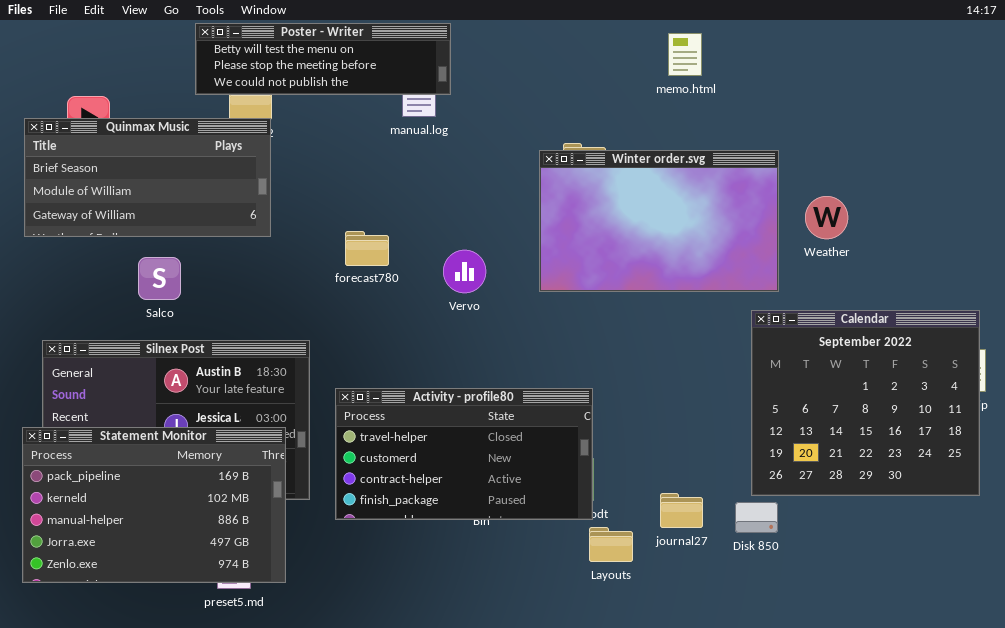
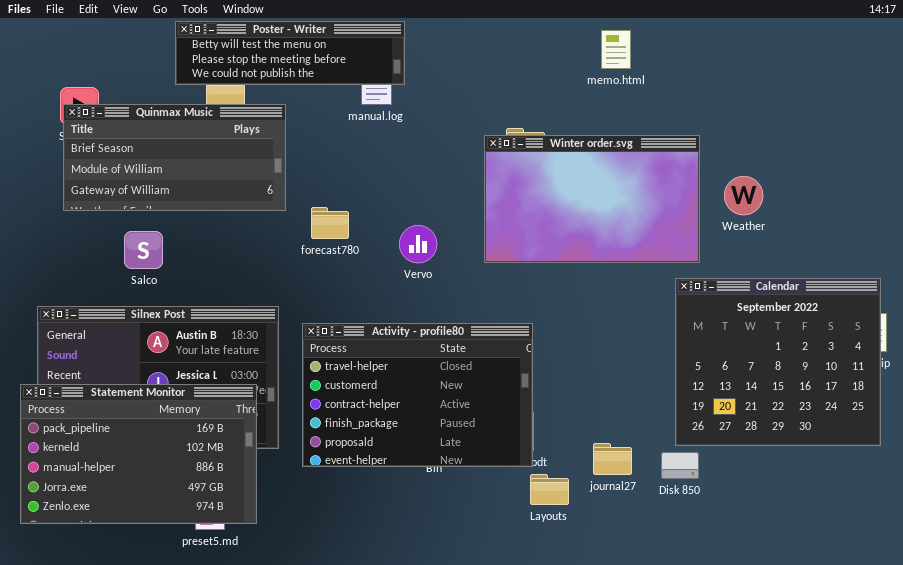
Quinmax Music: [24,118,271,237] -> [63,104,286,211], moved
Activity - profile80: [335,388,593,520] -> [302,323,533,467], resized

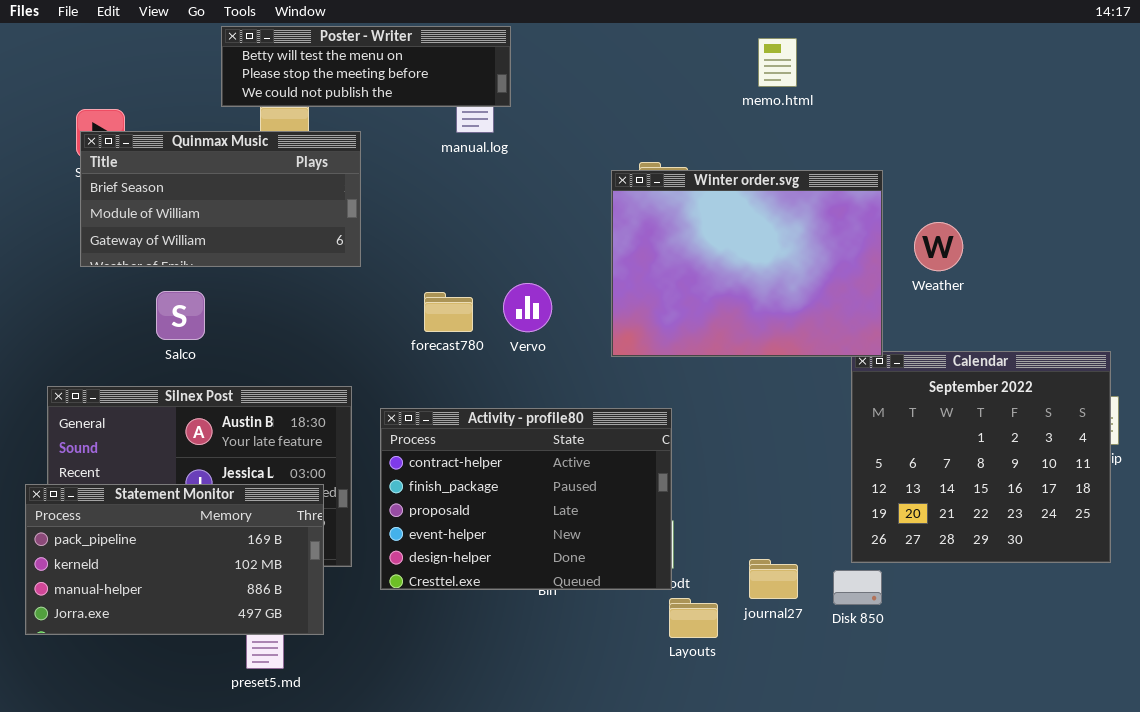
Winter order.svg: [484,135,700,263] -> [611,170,883,357], resized
forecast780: [311,207,349,239] -> [424,292,473,332], moved
Activity - profile80: [302,323,533,467] -> [380,408,672,590], scrolled down 2 rows
Statement Monitor: [20,384,257,524] -> [25,484,324,635], resized

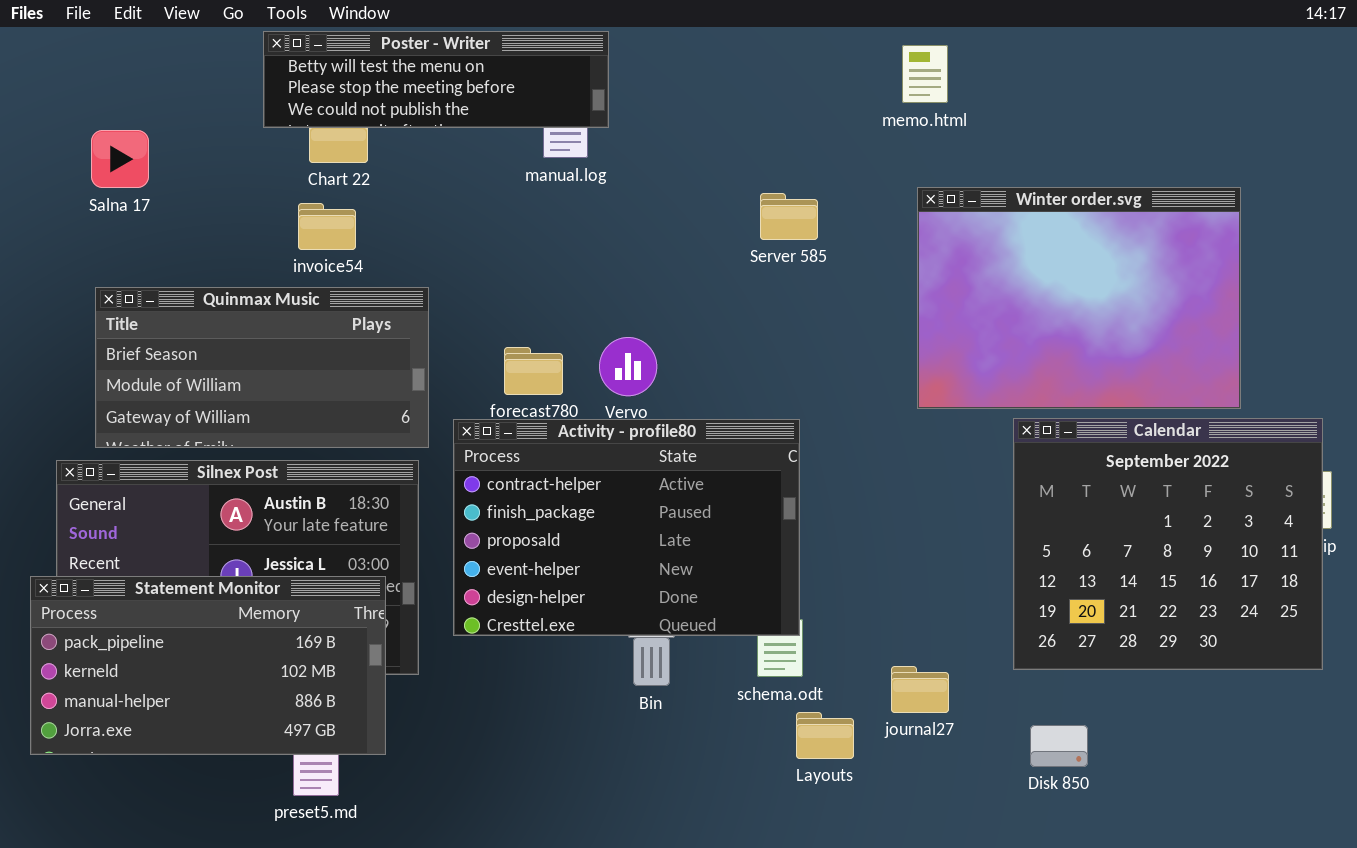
Quinmax Music: [80,131,361,267] -> [95,287,429,448], moved
Winter order.svg: [611,170,883,357] -> [917,187,1241,409], moved
Activity - profile80: [380,408,672,590] -> [453,419,800,636], moved
Disk 850: [833,570,882,605] -> [1030,725,1088,767], moved

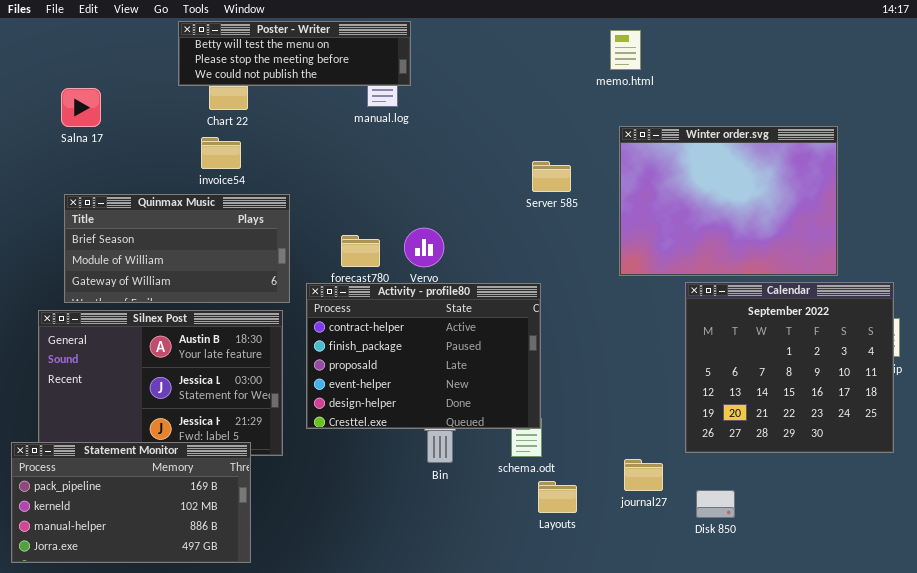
Server 585: [760,193,818,240] -> [532,161,571,192], moved
Statement Monitor: [30,576,386,755] -> [11,442,251,563], moved
journal27: [891,666,949,713] -> [624,459,663,491], moved

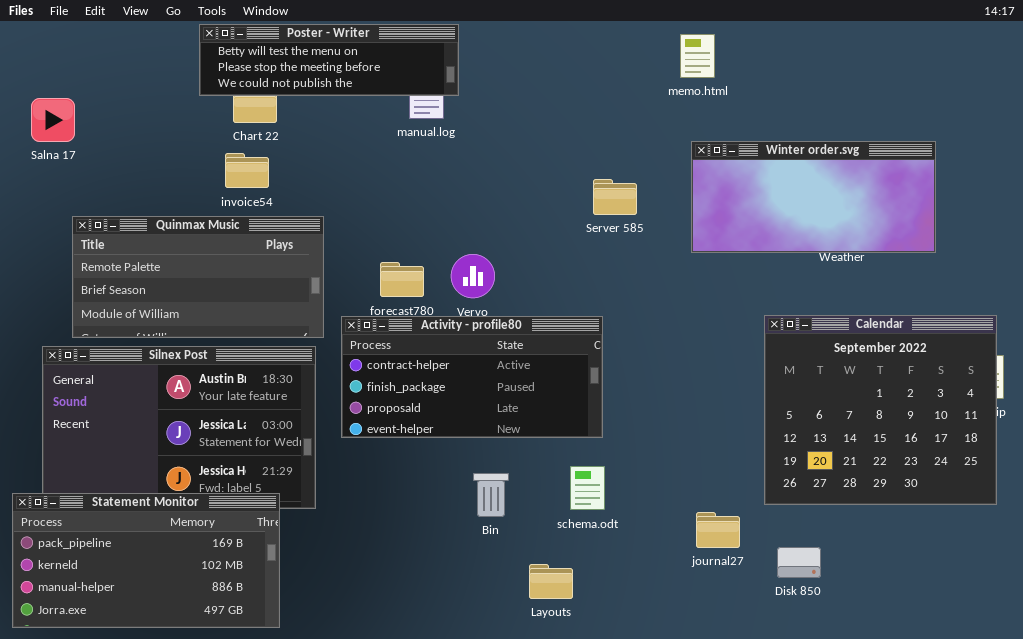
Salna 17: [61,88,101,127] -> [31,98,75,142], moved
Winter order.svg: [619,126,838,276] -> [691,141,936,253], resized
Quinmax Music: [64,194,290,303] -> [72,216,324,338], scrolled up 1 row
Activity - profile80: [306,283,541,429] -> [341,316,603,438], resized
Layouts: [538,481,577,513] -> [529,564,573,599], moved

